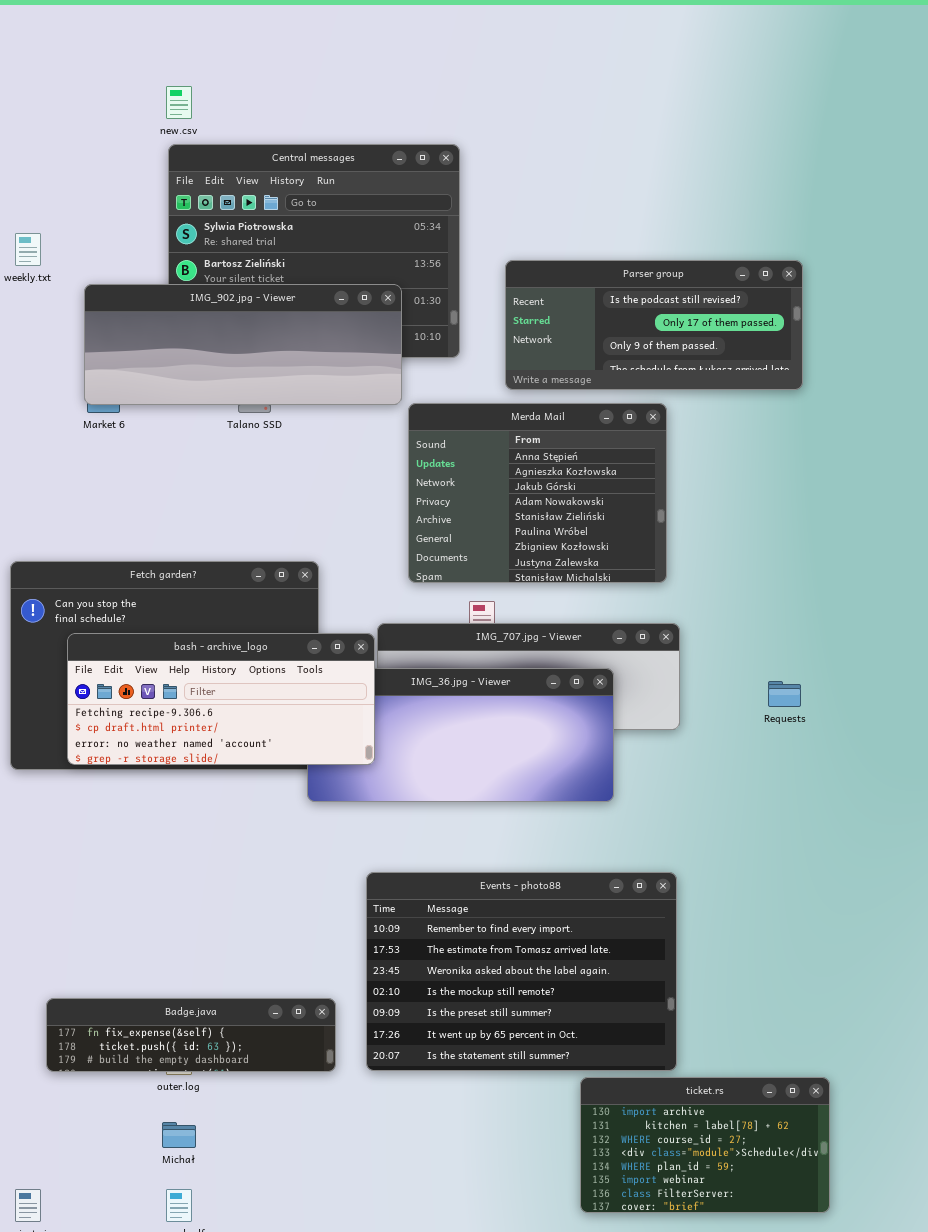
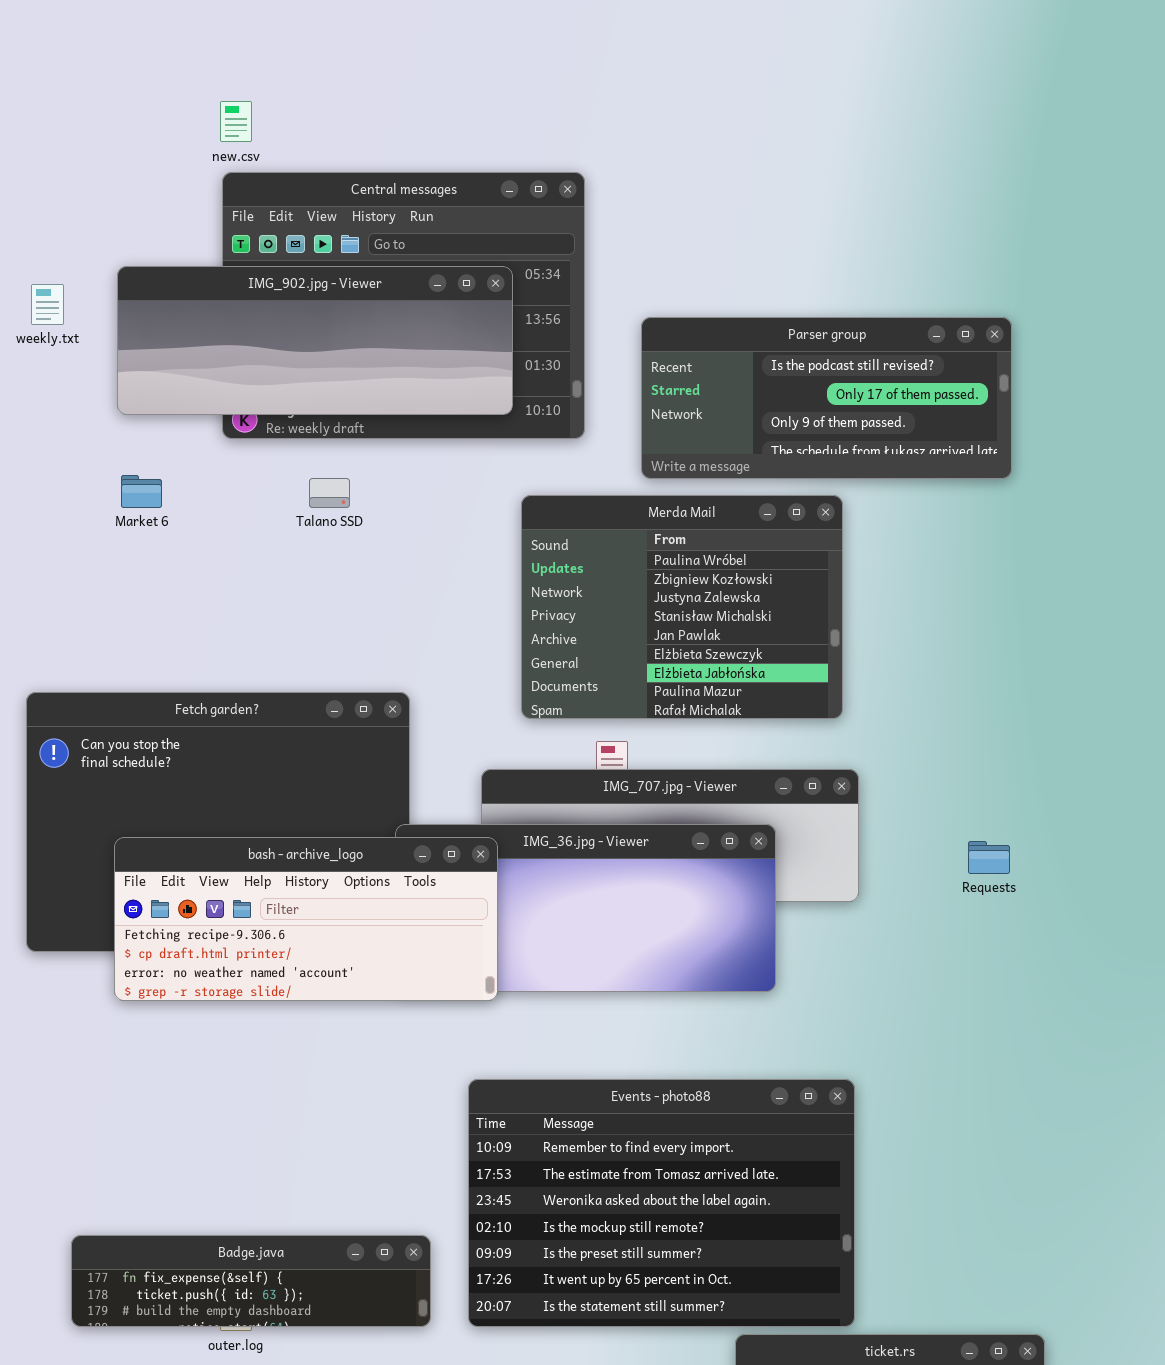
IMG_902.jpg - Viewer: [84,284,402,405] -> [117,266,513,415], moved
Merda Mail: [408,403,667,583] -> [521,495,843,719], scrolled down 5 rows
bash - archive_logo: [67,633,375,765] -> [114,837,498,1001], moved

